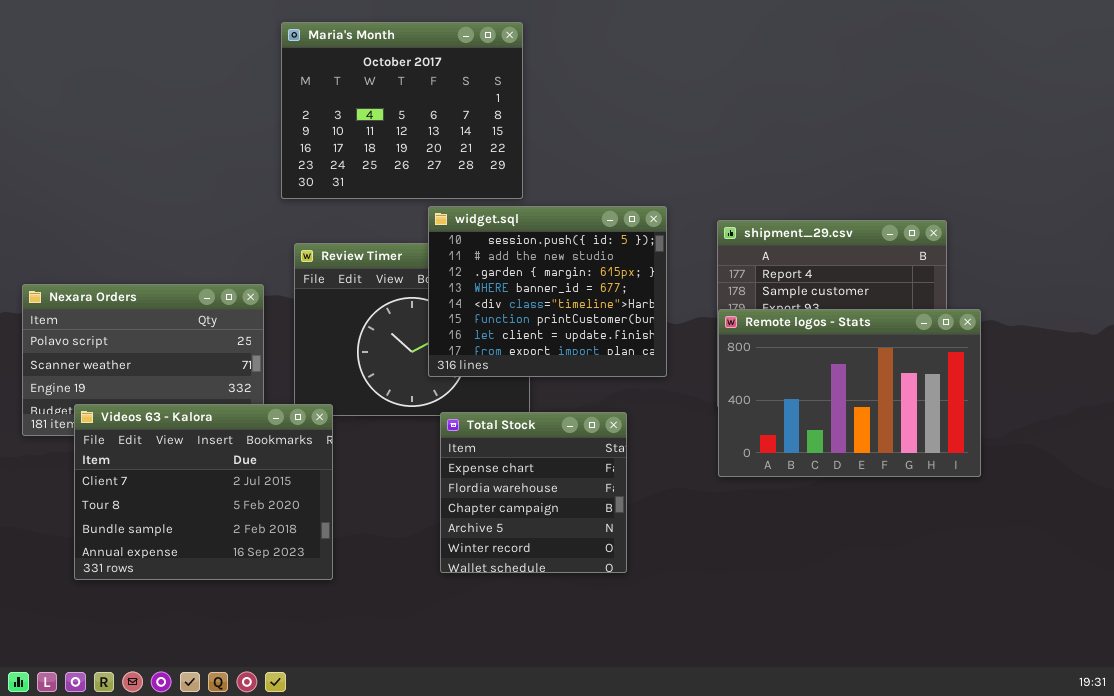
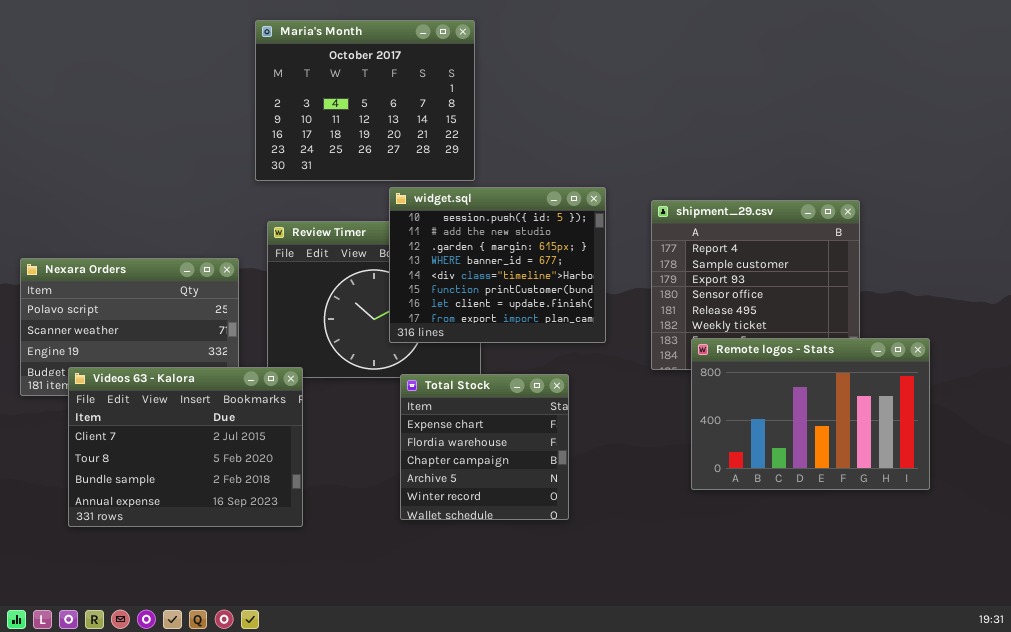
Remote logos - Stats: [718,309,981,477] -> [691,338,930,490], moved

